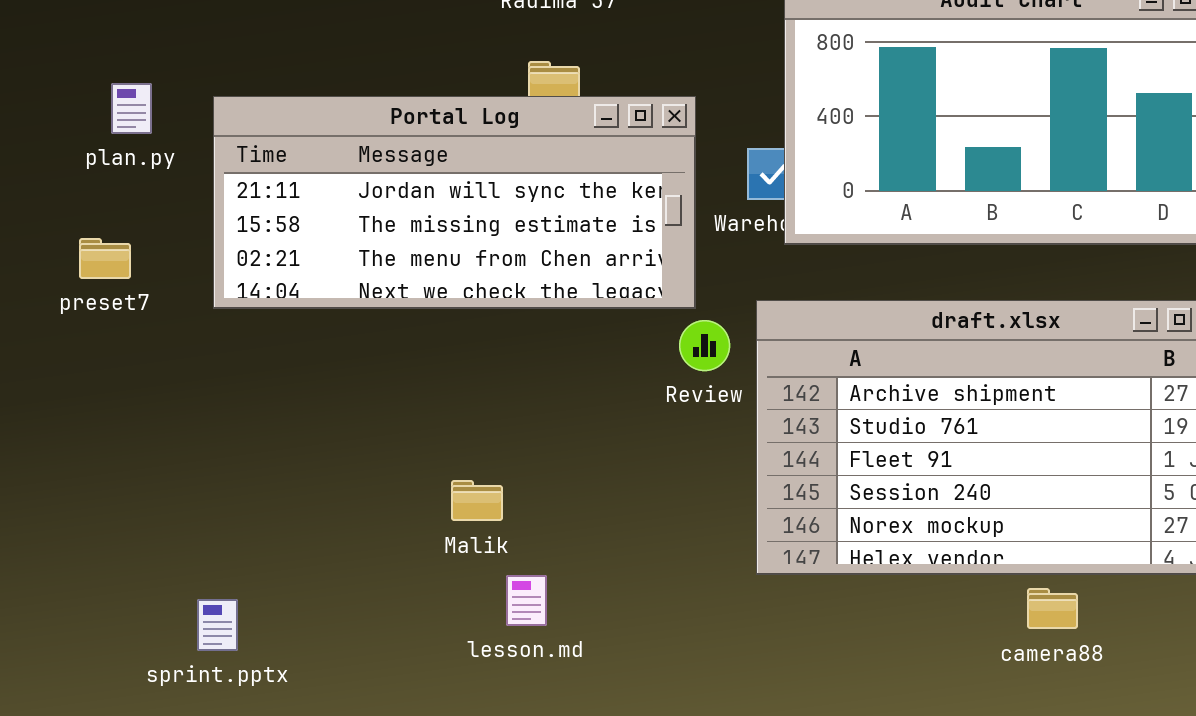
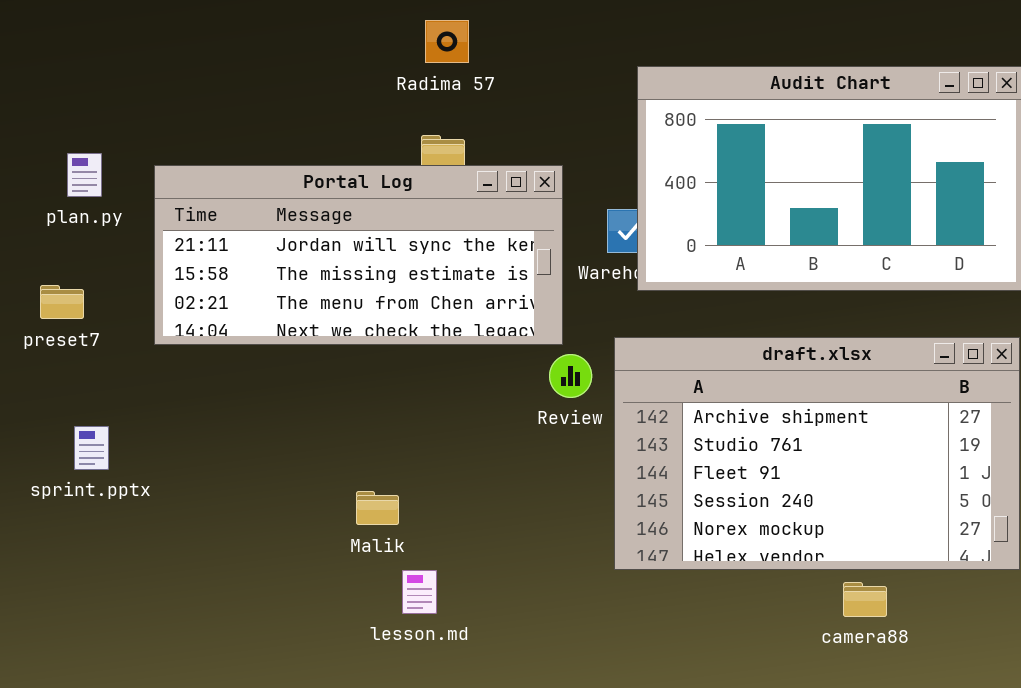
sprint.pptx: [197,599,238,651] -> [74,426,109,470], moved

